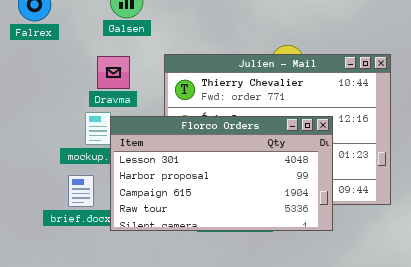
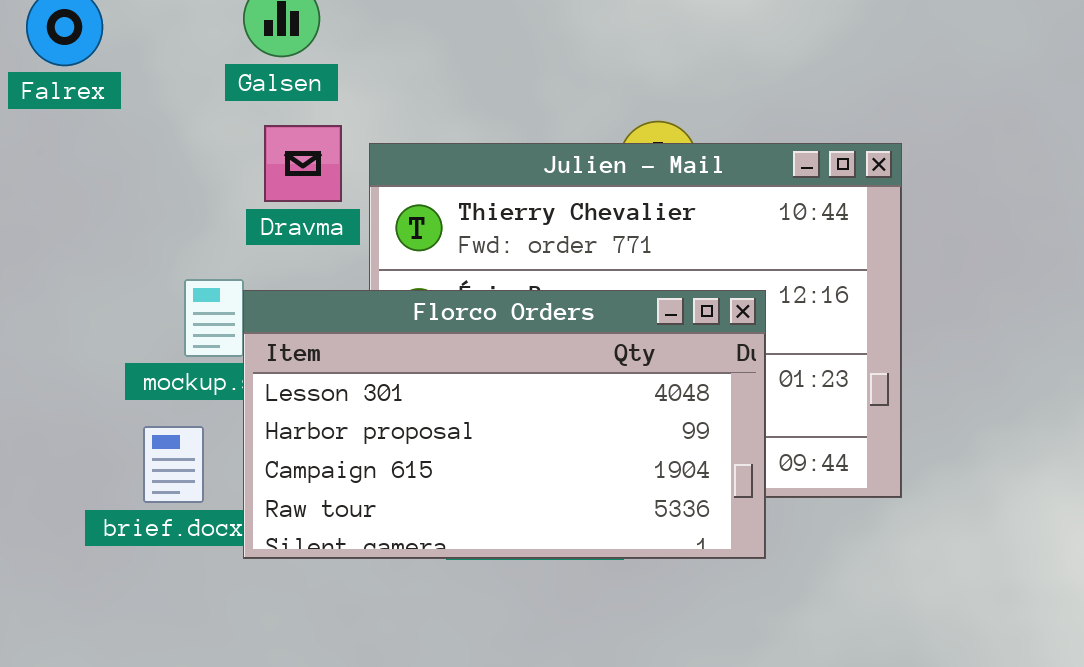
Dravma: [97,56,130,89] -> [264,125,342,202], moved

